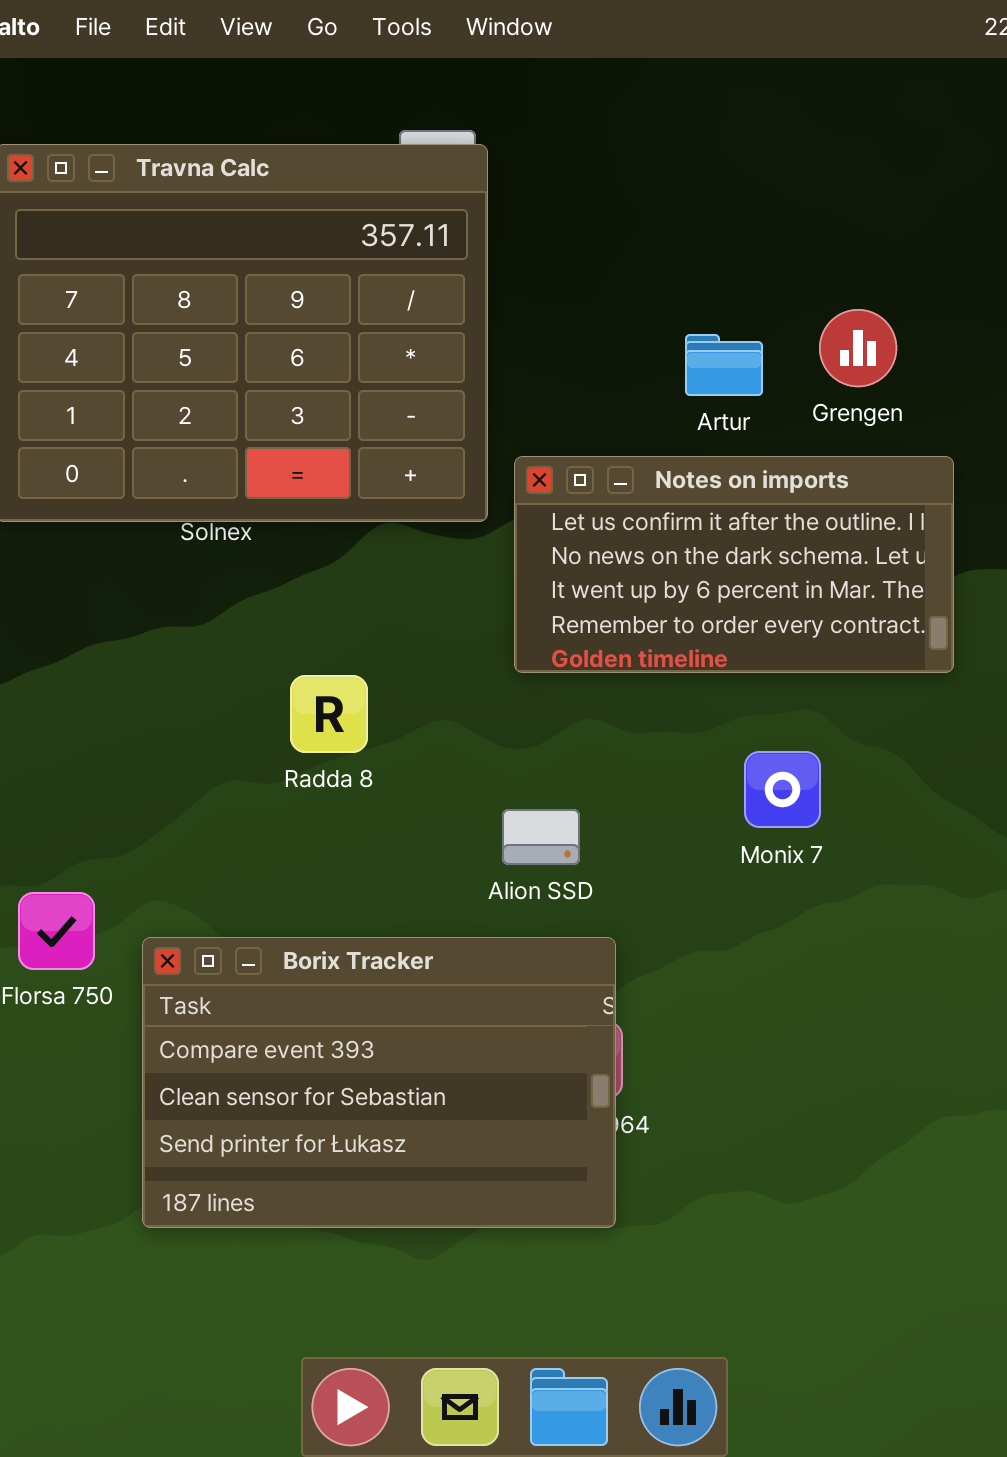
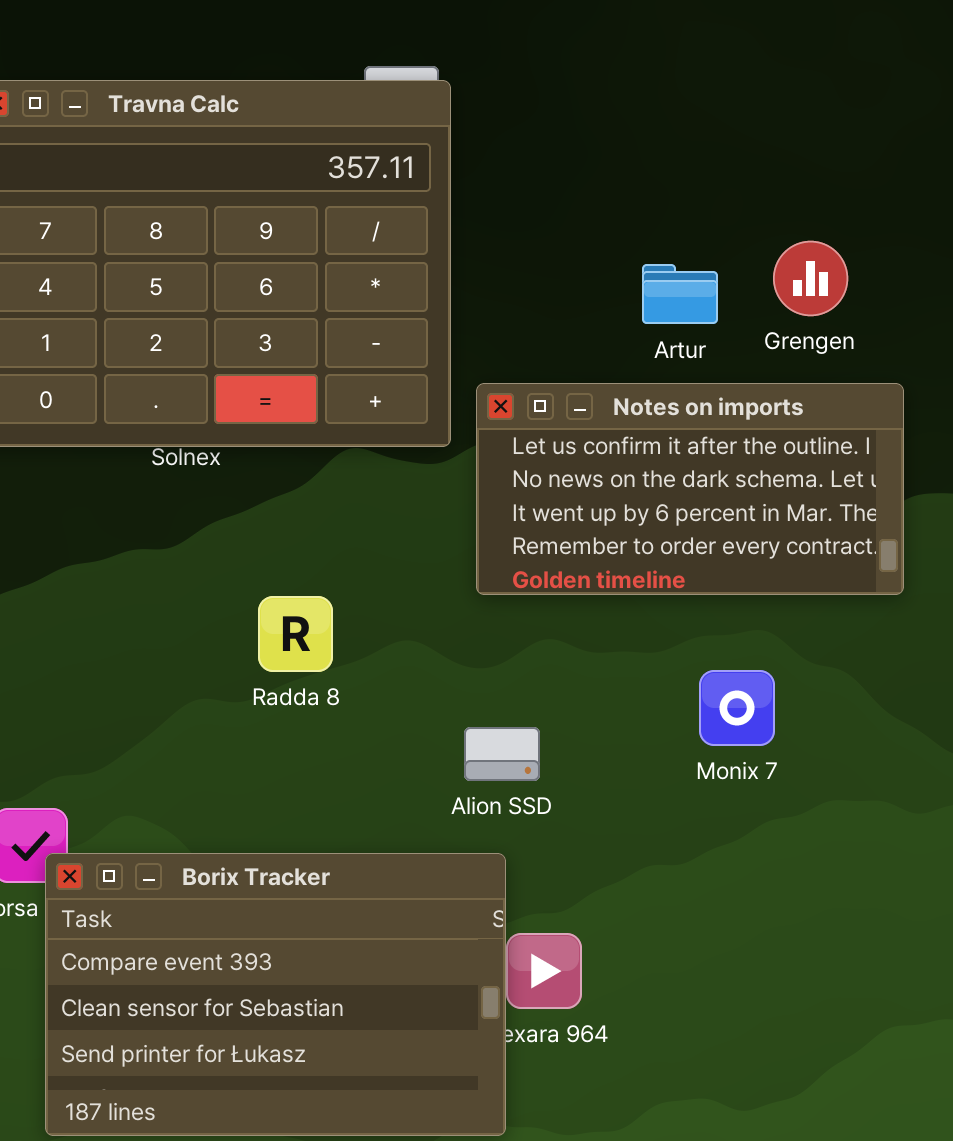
Borix Tracker: [142,937,616,1228] -> [45,853,506,1136], moved

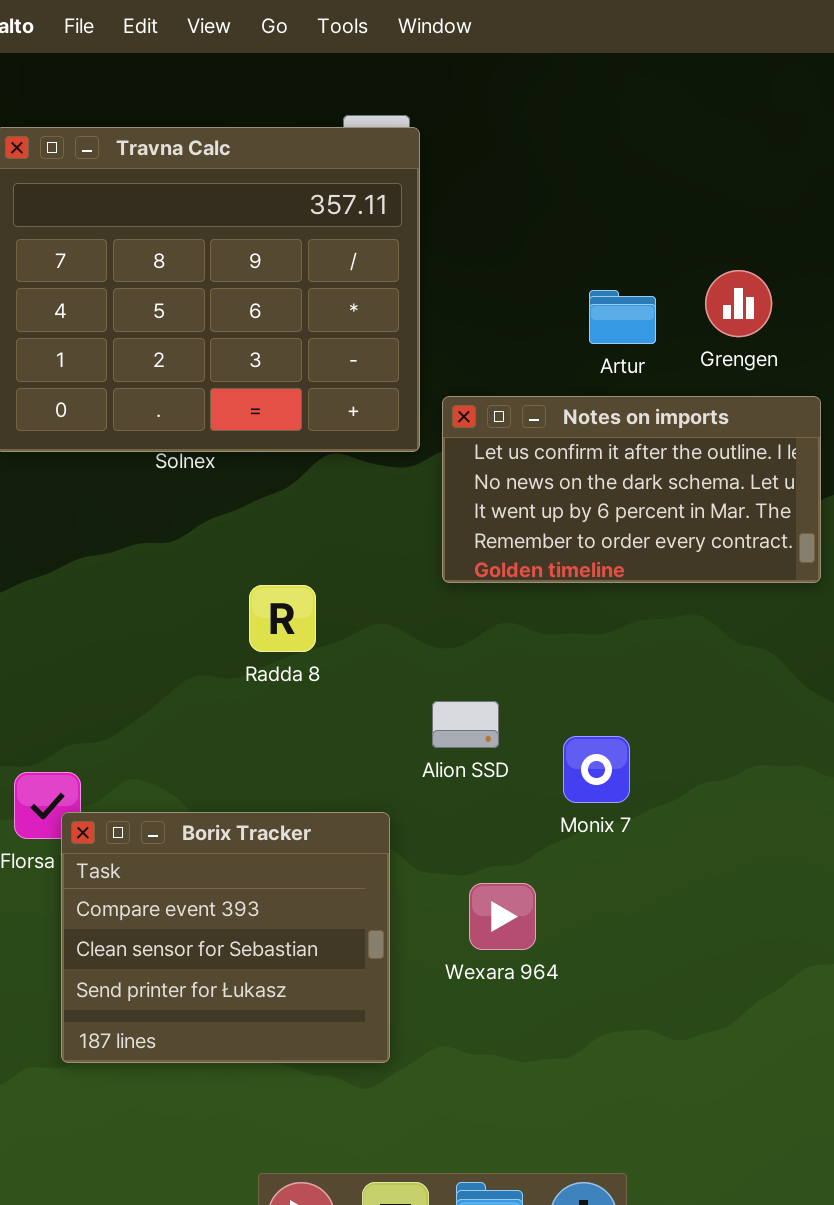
Monix 7: [699,670,775,746] -> [563,736,630,803], moved
Borix Tracker: [45,853,506,1136] -> [61,812,390,1063], resized

